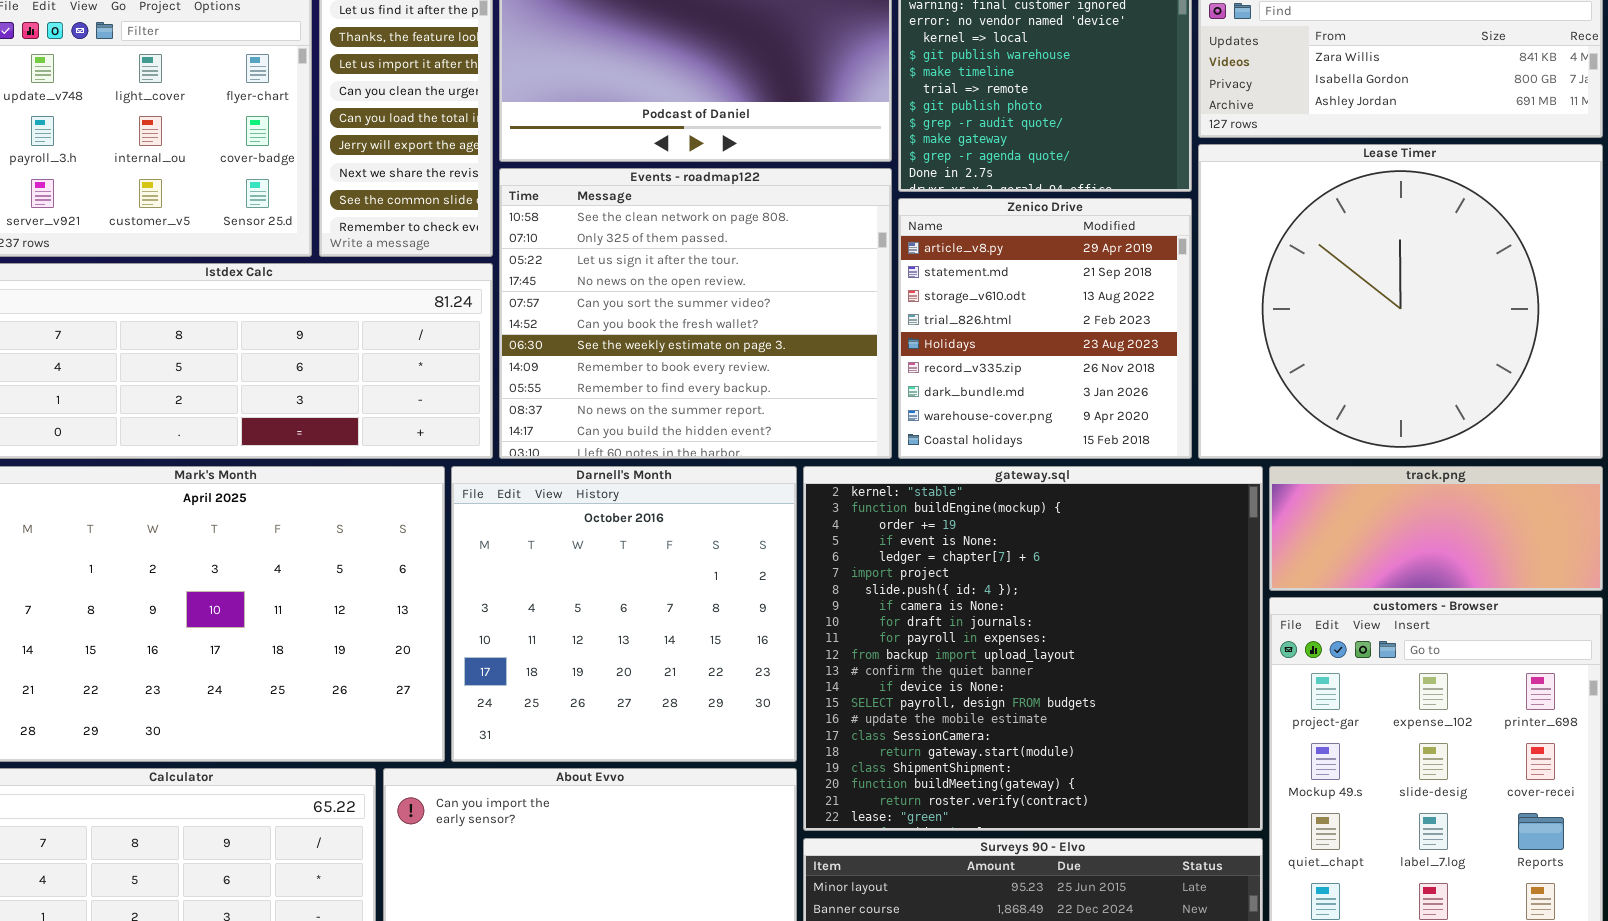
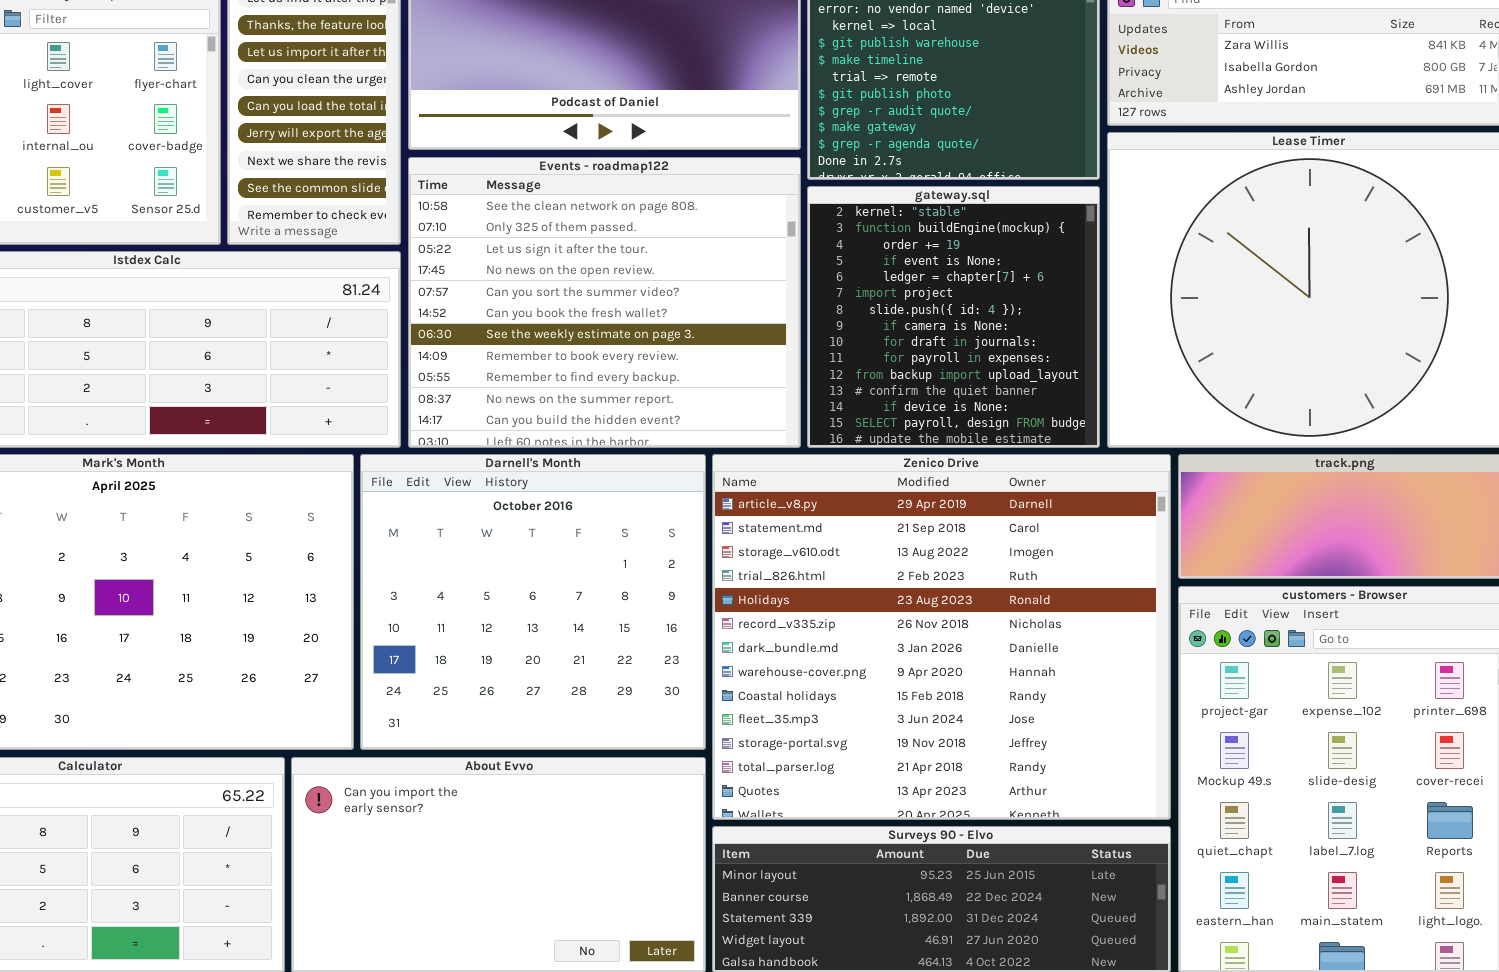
Zenico Drive: [898,198,1192,459] -> [712,454,1171,820], moved, resized
gateway.sql: [803,466,1263,831] -> [807,186,1100,448], moved, resized

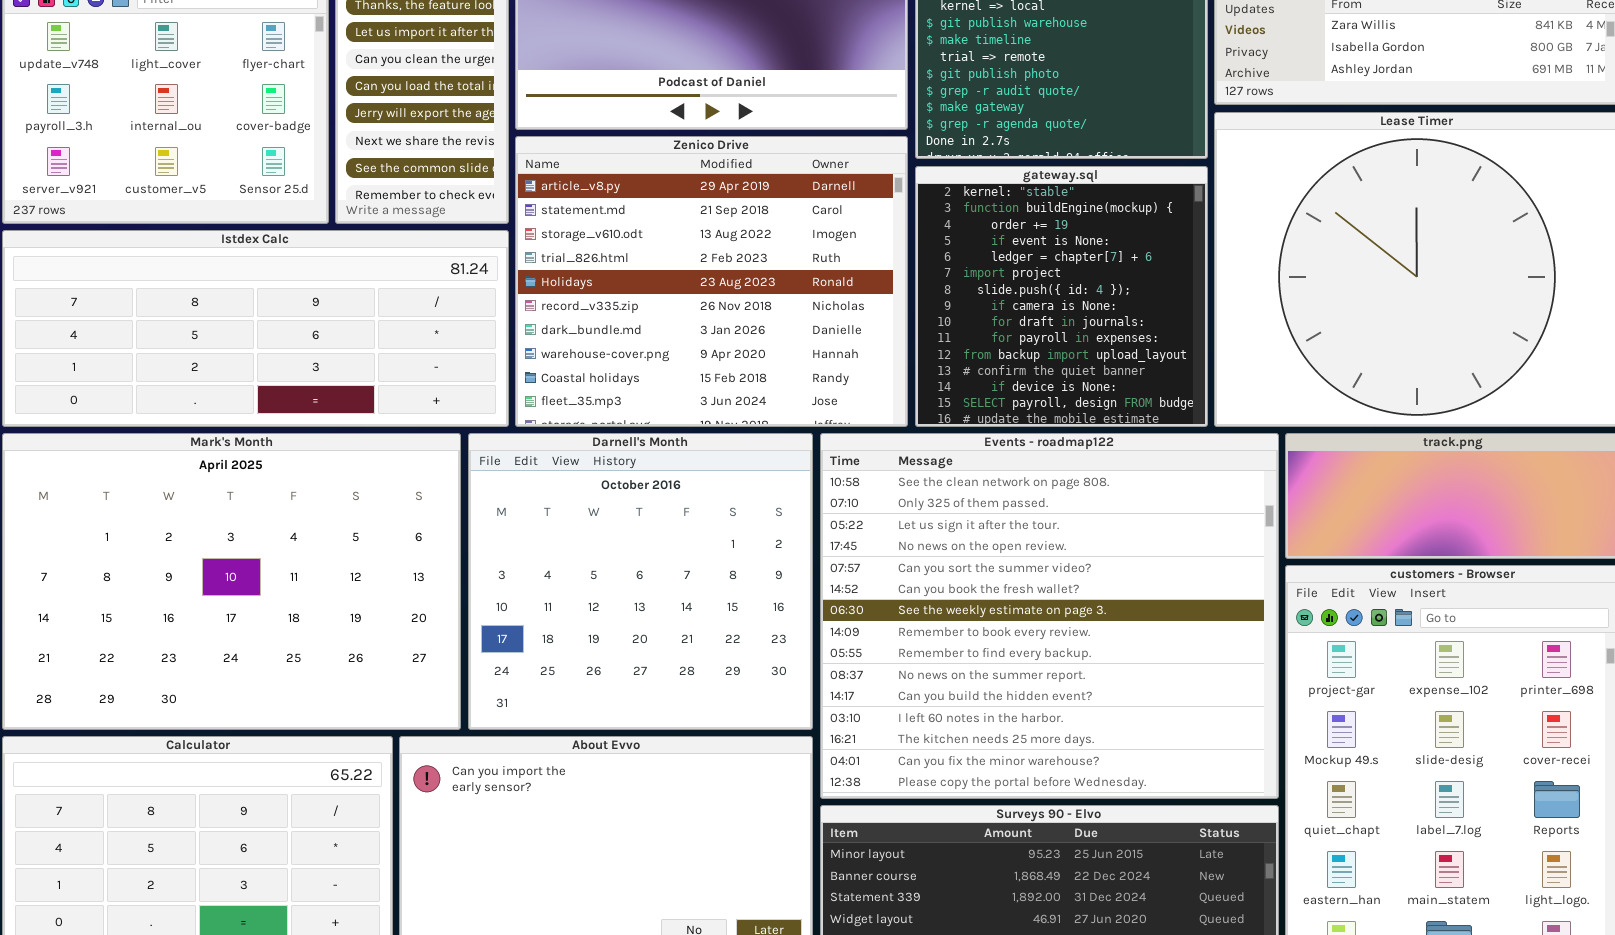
Events - roadmap122: [408,157,801,448] -> [820,433,1279,799], moved, resized
Zenico Drive: [712,454,1171,820] -> [515,136,908,427], moved, resized

